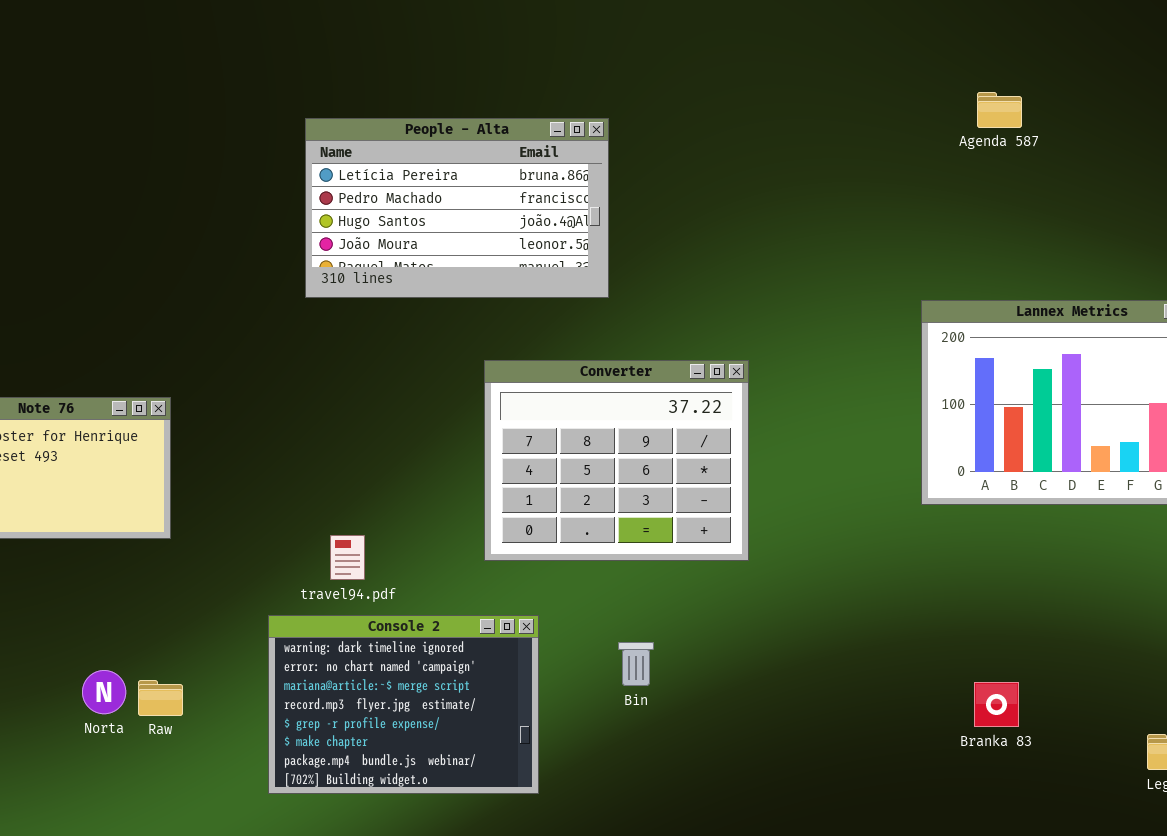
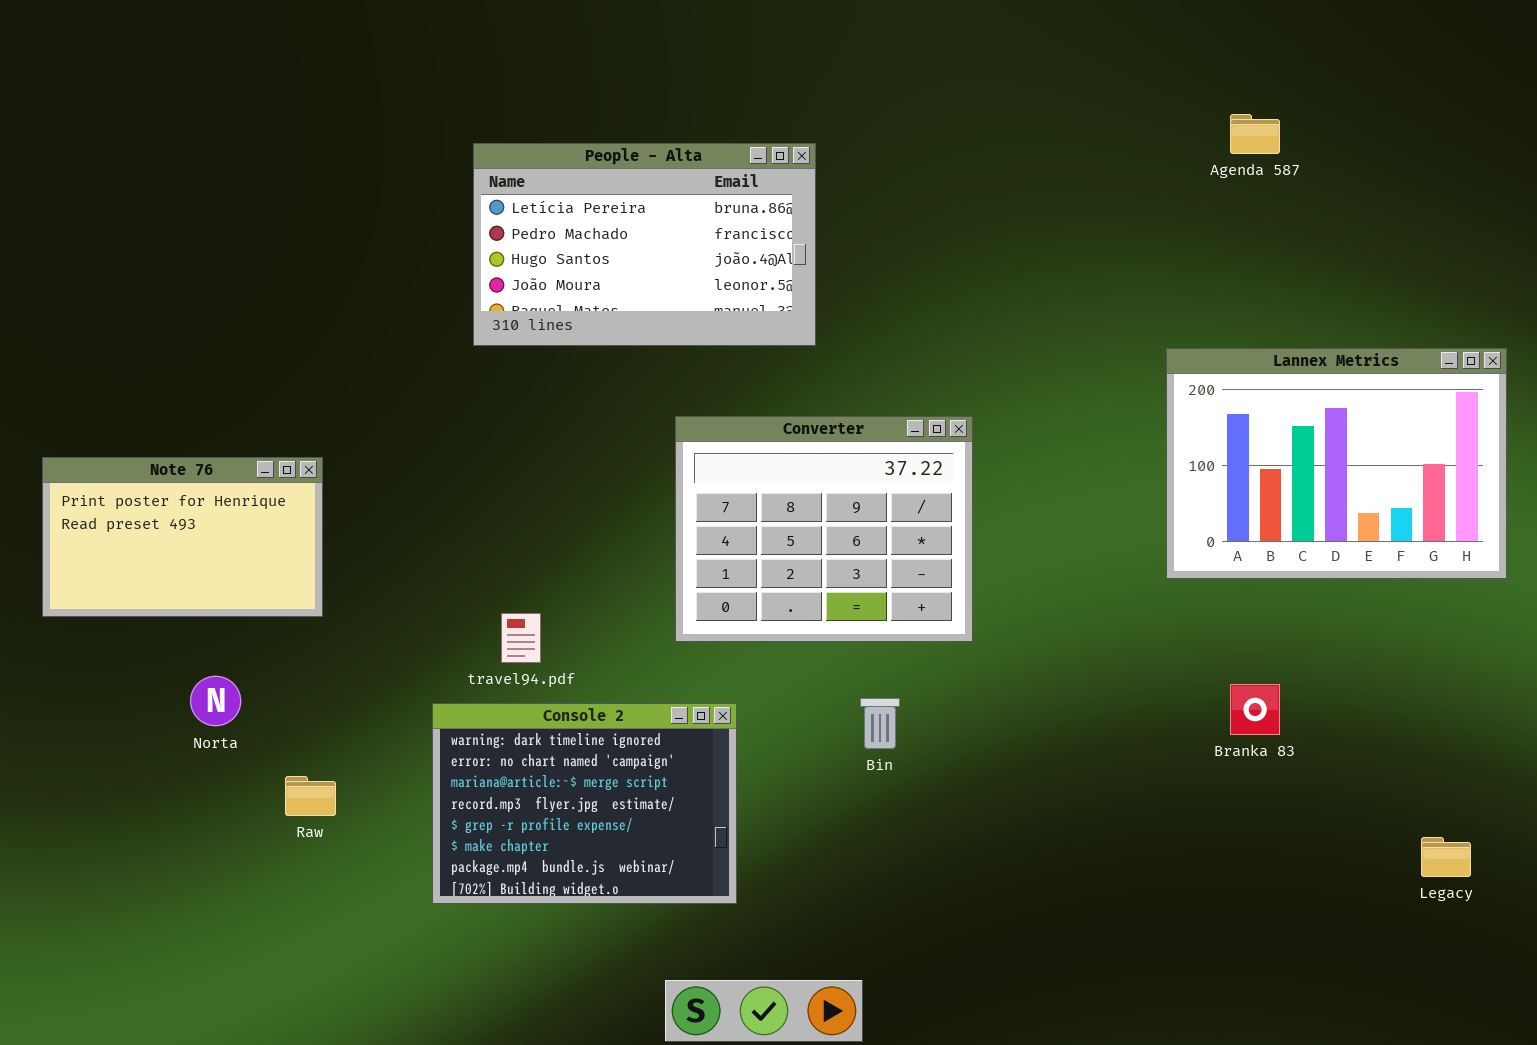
Bin: [618,642,654,686] -> [860,698,900,749], moved
Norta: [82,670,126,714] -> [190,676,241,726], moved
Branka 83: [974,682,1019,727] -> [1230,684,1280,735], moved

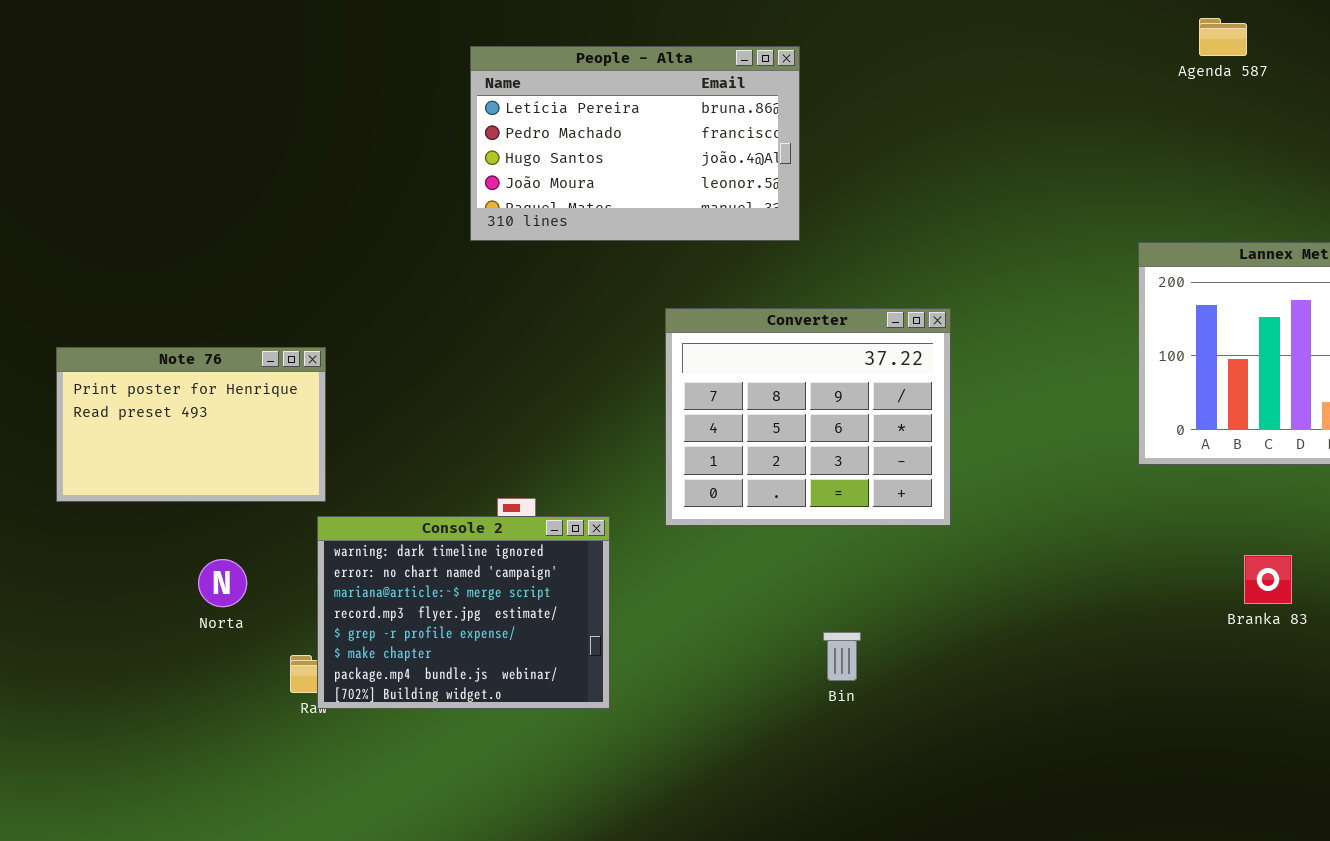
Branka 83: [1230,684,1280,735] -> [1244,555,1292,604], moved
Bin: [860,698,900,749] -> [823,632,861,681], moved
Console 2: [432,703,737,904] -> [317,516,610,709], moved

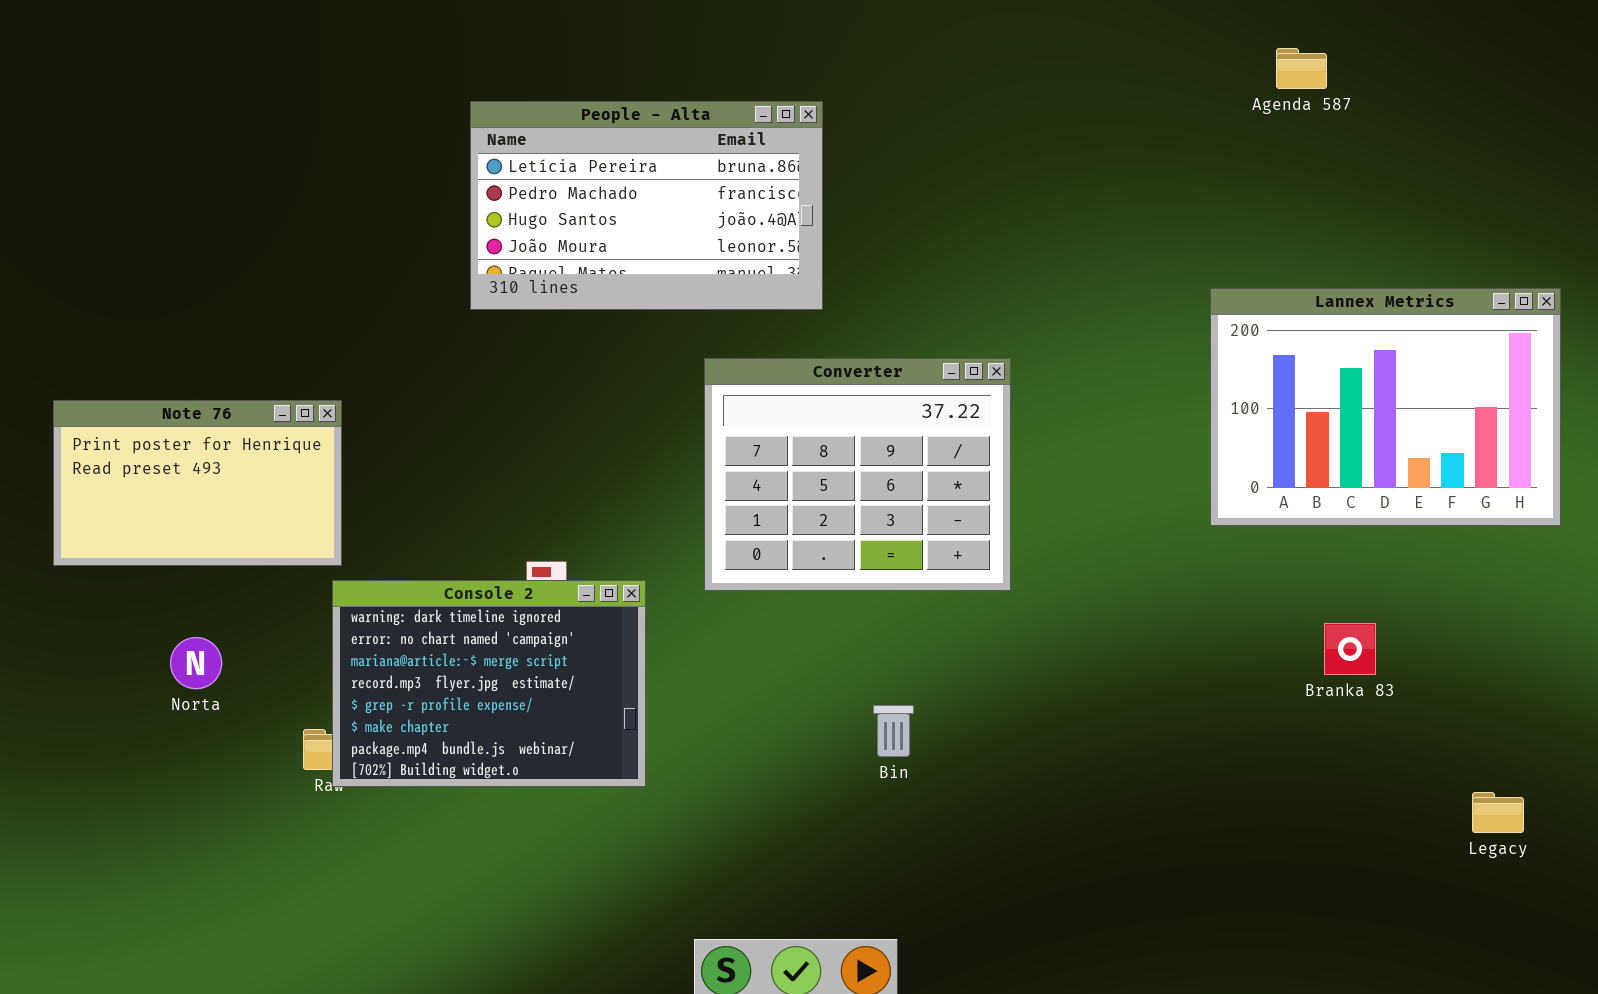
People - Alta: [470,46,800,241] -> [470,101,823,310], moved
Norta: [198,559,247,607] -> [170,637,222,689], moved

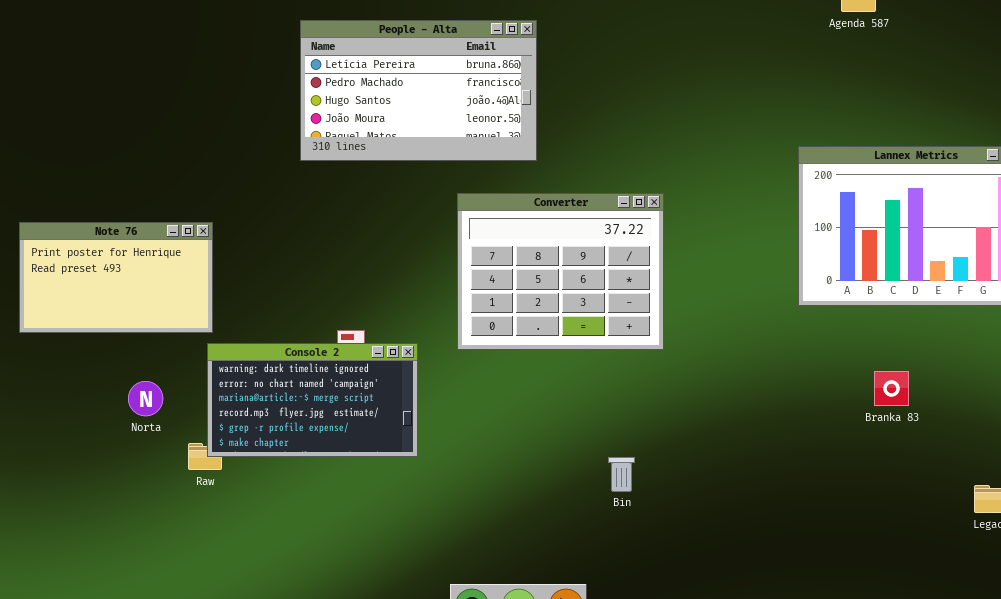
Console 2: [332,580,646,787] -> [207,343,418,457], resized
Norta: [170,637,222,689] -> [128,381,163,416], moved
Bin: [873,705,914,757] -> [608,457,635,492], moved

